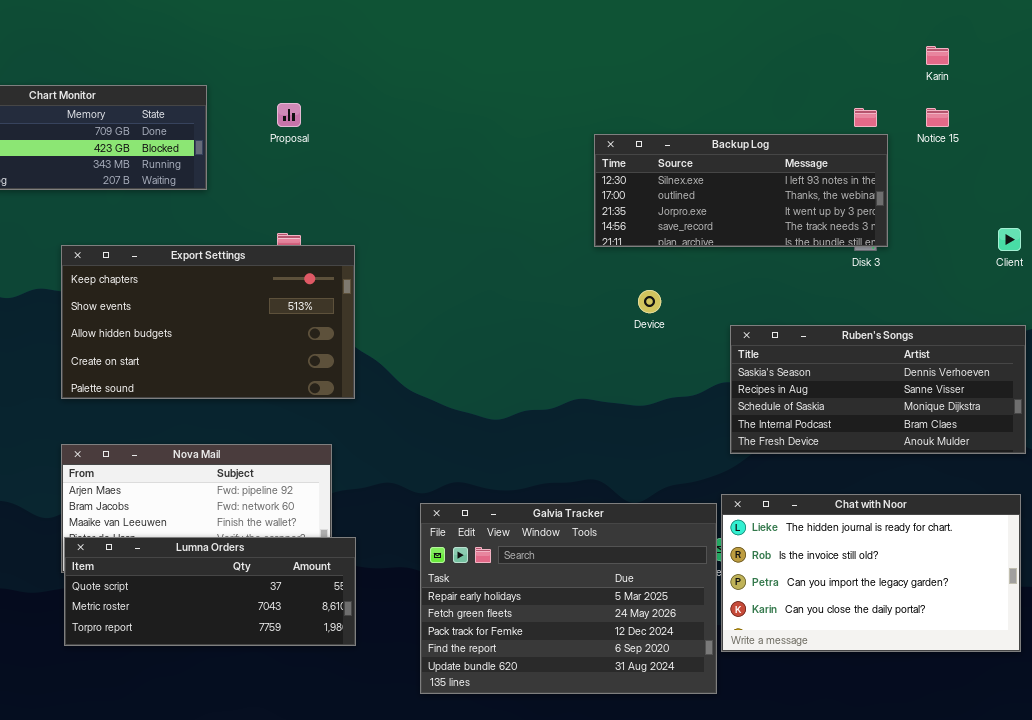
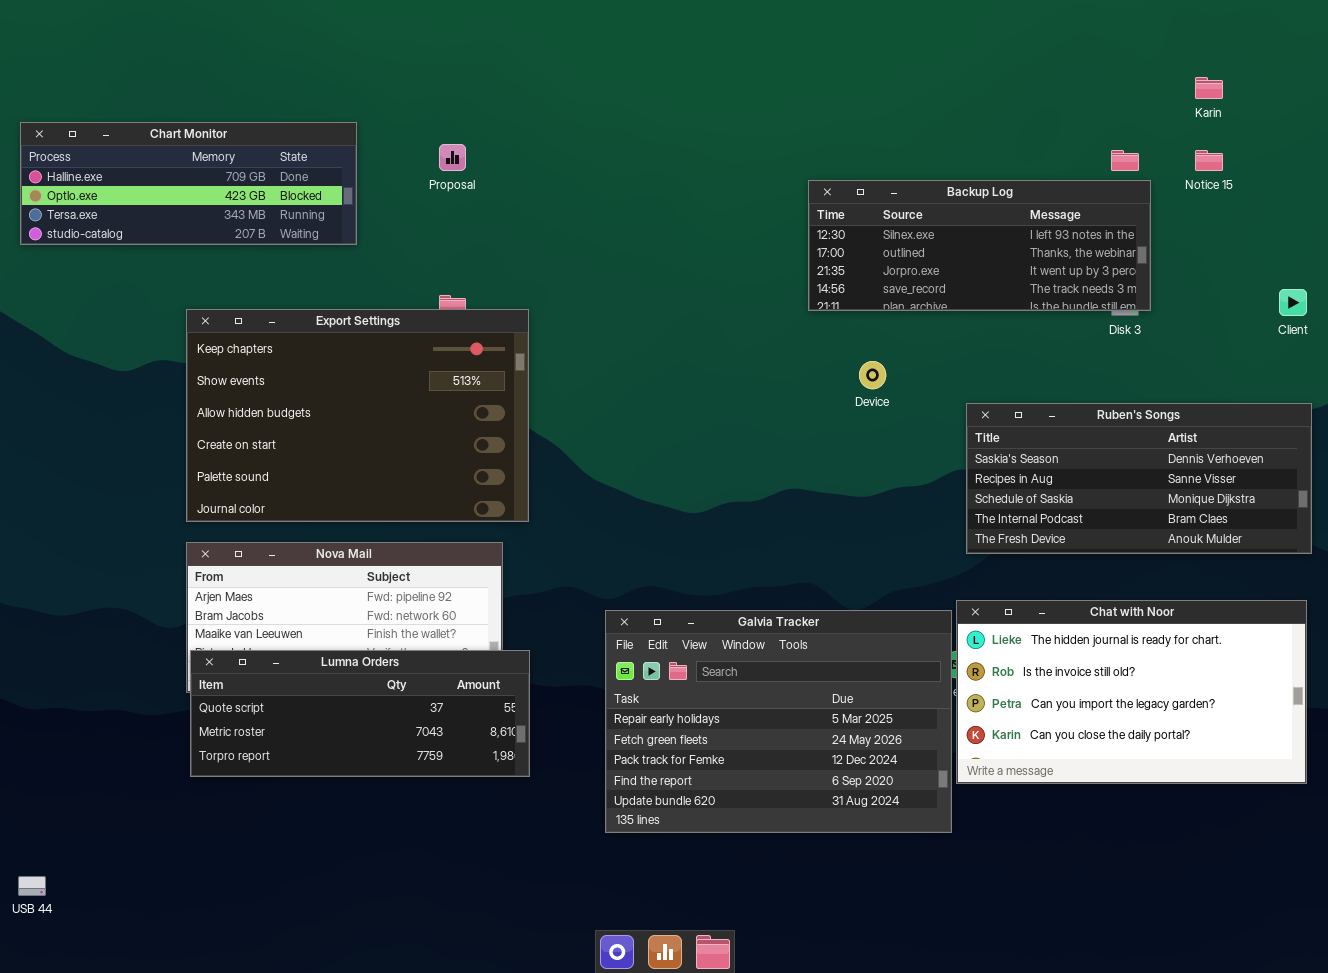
Export Settings: [61,245,355,399] -> [186,309,529,522], resized

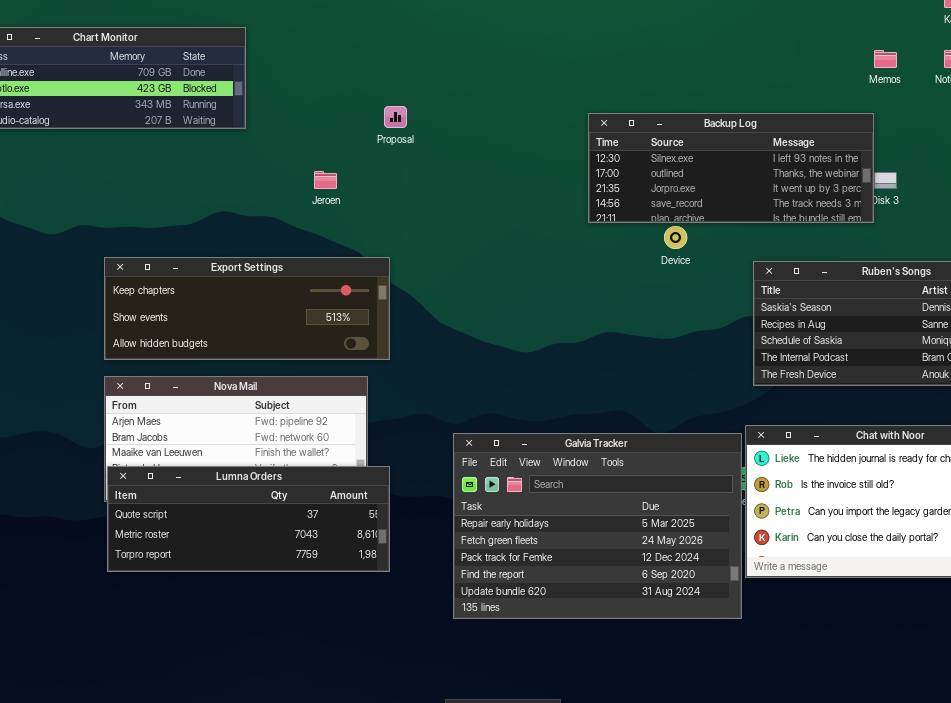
Proposal: [439,144,466,171] -> [384,106,407,128], moved
Backup Log: [808,180,1151,311] -> [588,113,874,223], moved
Export Settings: [186,309,529,522] -> [104,257,390,360], resized

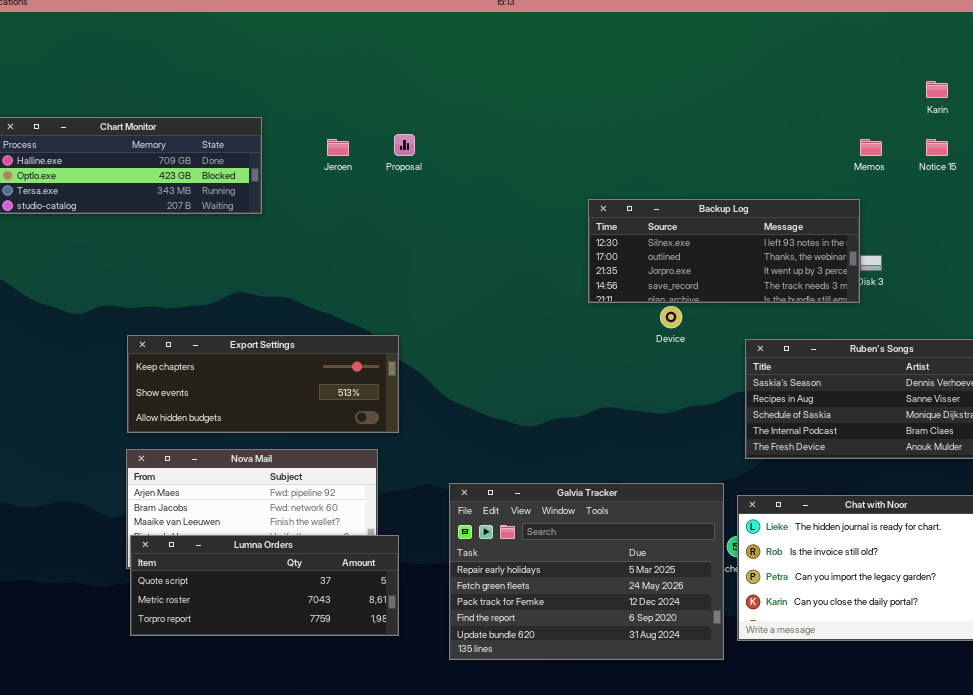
Proposal: [384,106,407,128] -> [394,134,415,156], moved
Jeroen: [314,171,337,189] -> [327,139,349,156], moved
Galvia Tracker: [453,433,742,619] -> [449,483,724,660], moved

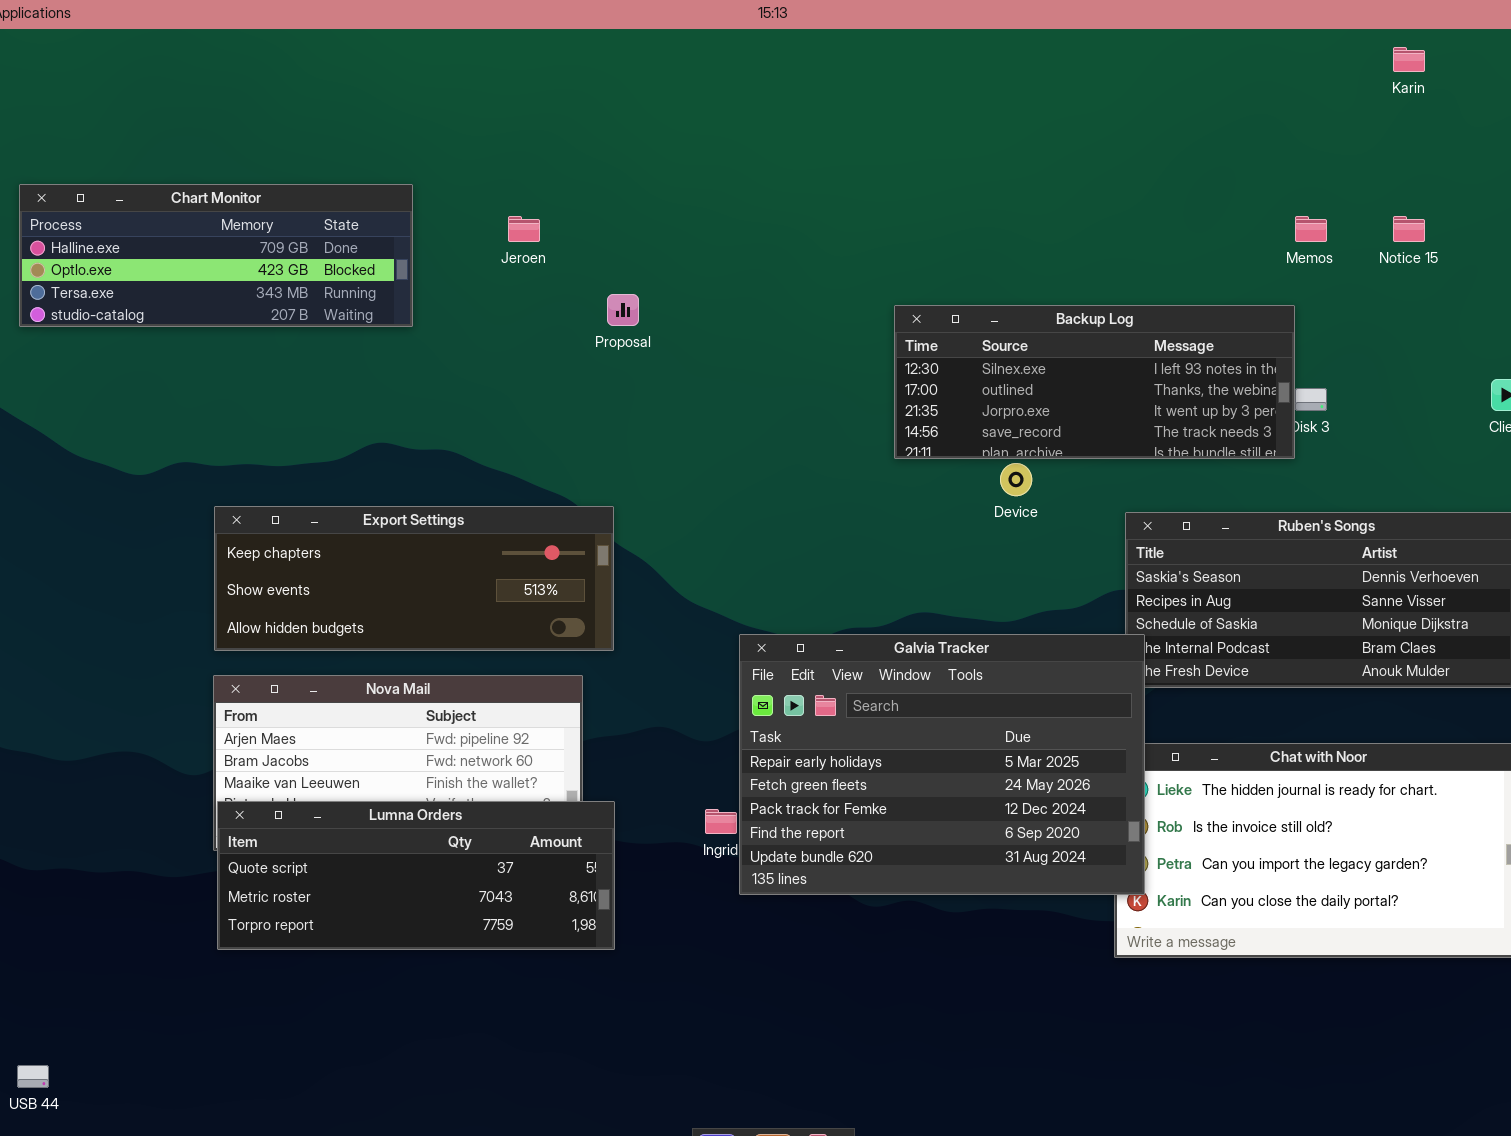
Karin: [926,81,948,98] -> [1393,47,1425,72], moved
Proposal: [394,134,415,156] -> [607,294,639,326], moved
Galvia Tracker: [449,483,724,660] -> [739,634,1145,895], moved

